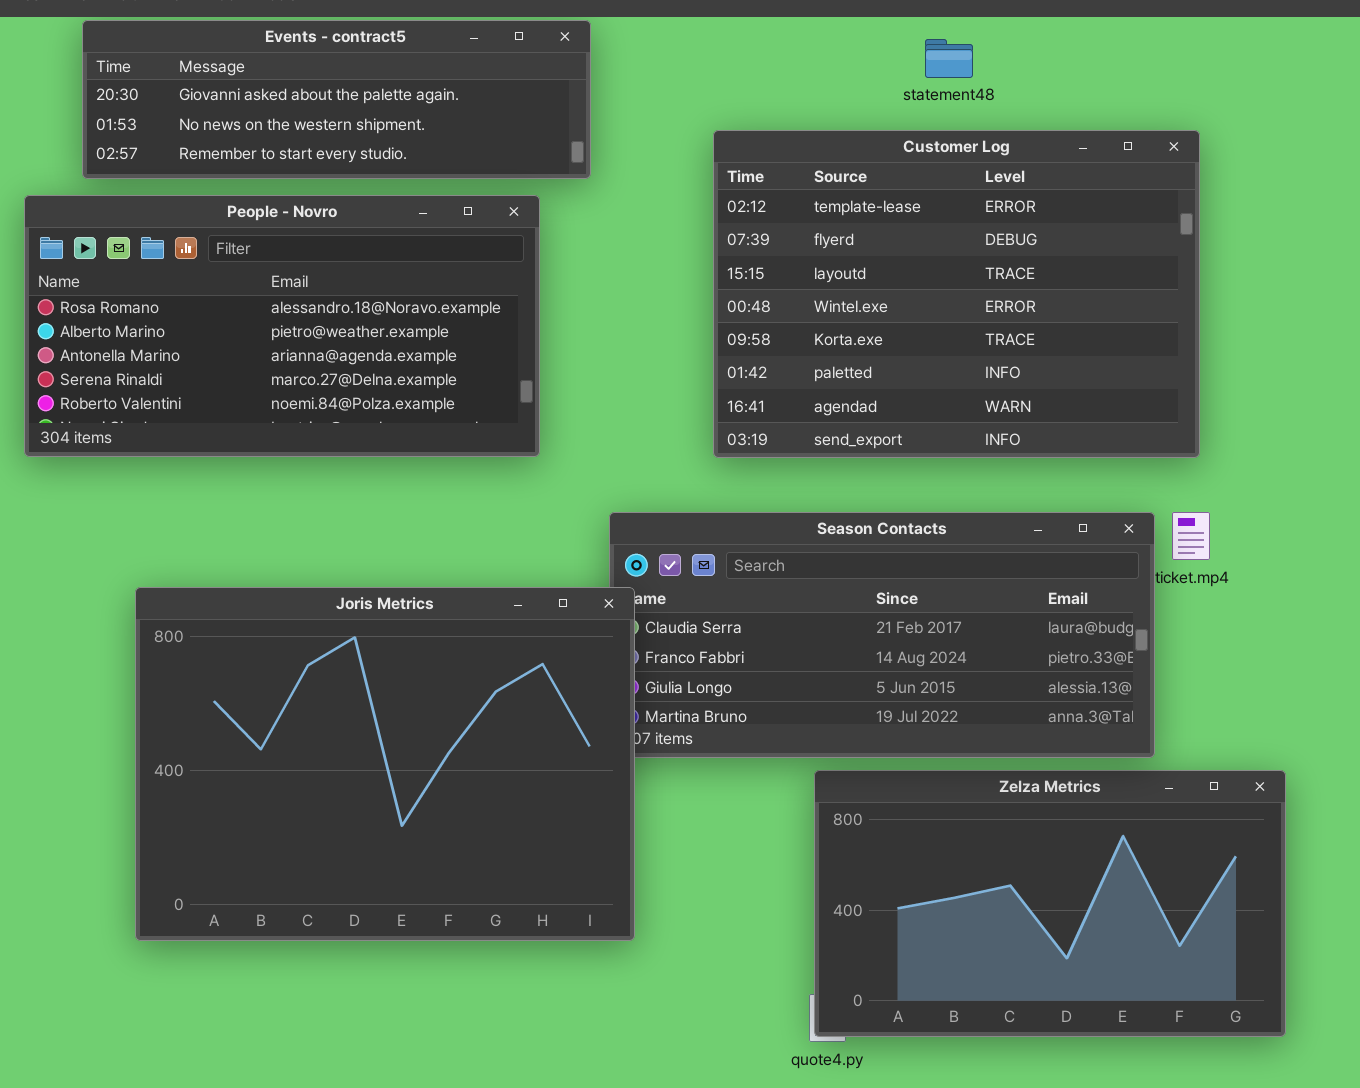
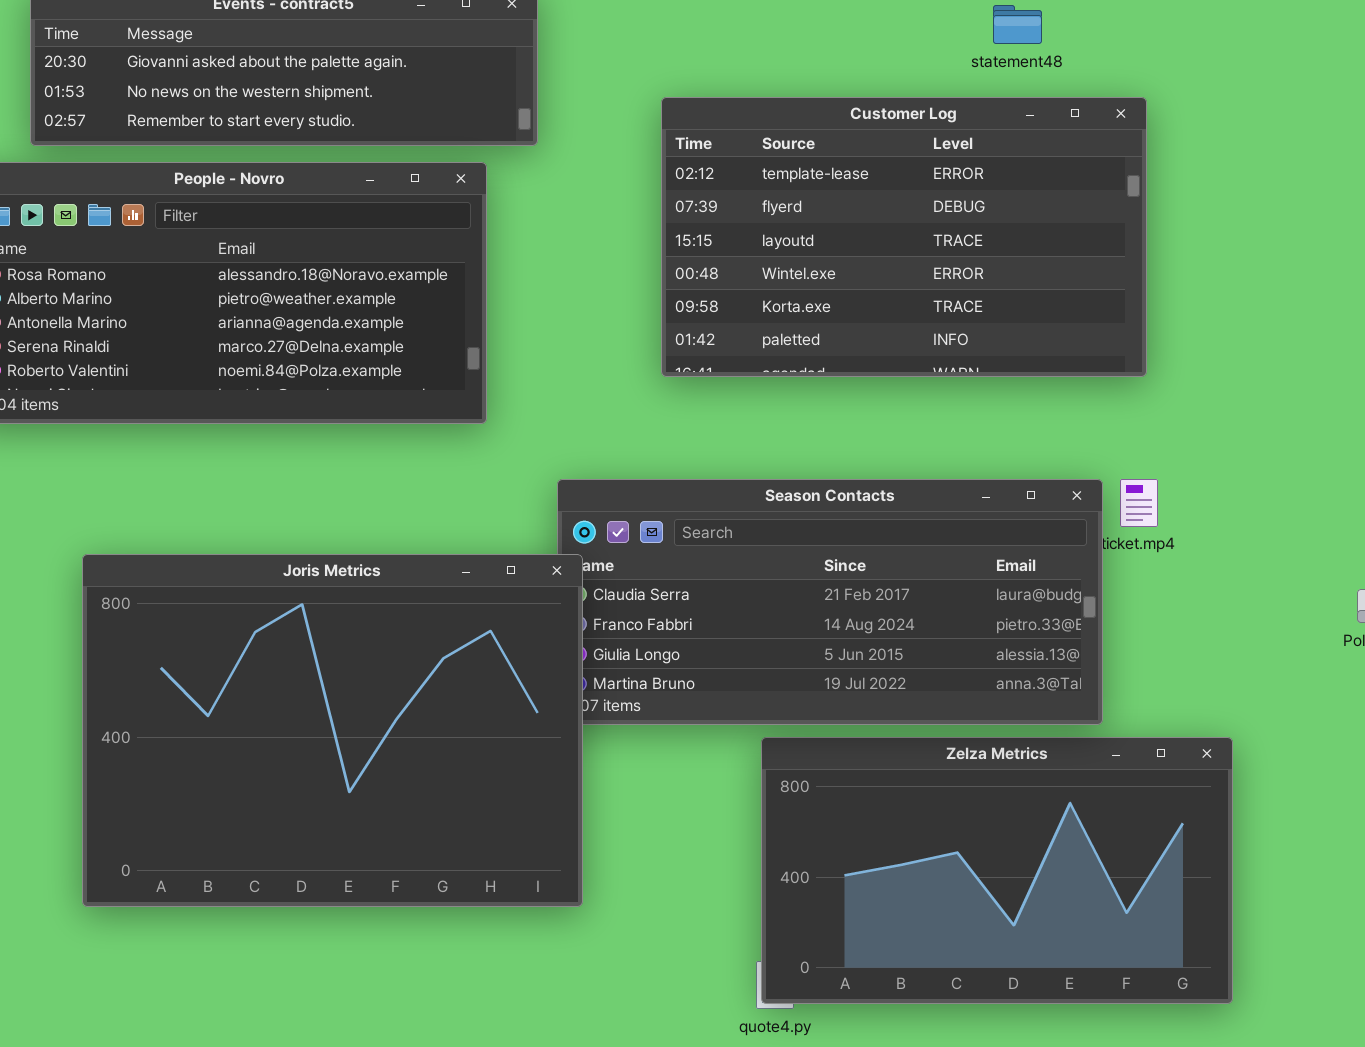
statement48: [925,39,973,78] -> [993,5,1042,44], moved
Customer Log: [713,130,1200,458] -> [661,97,1147,377], resized

